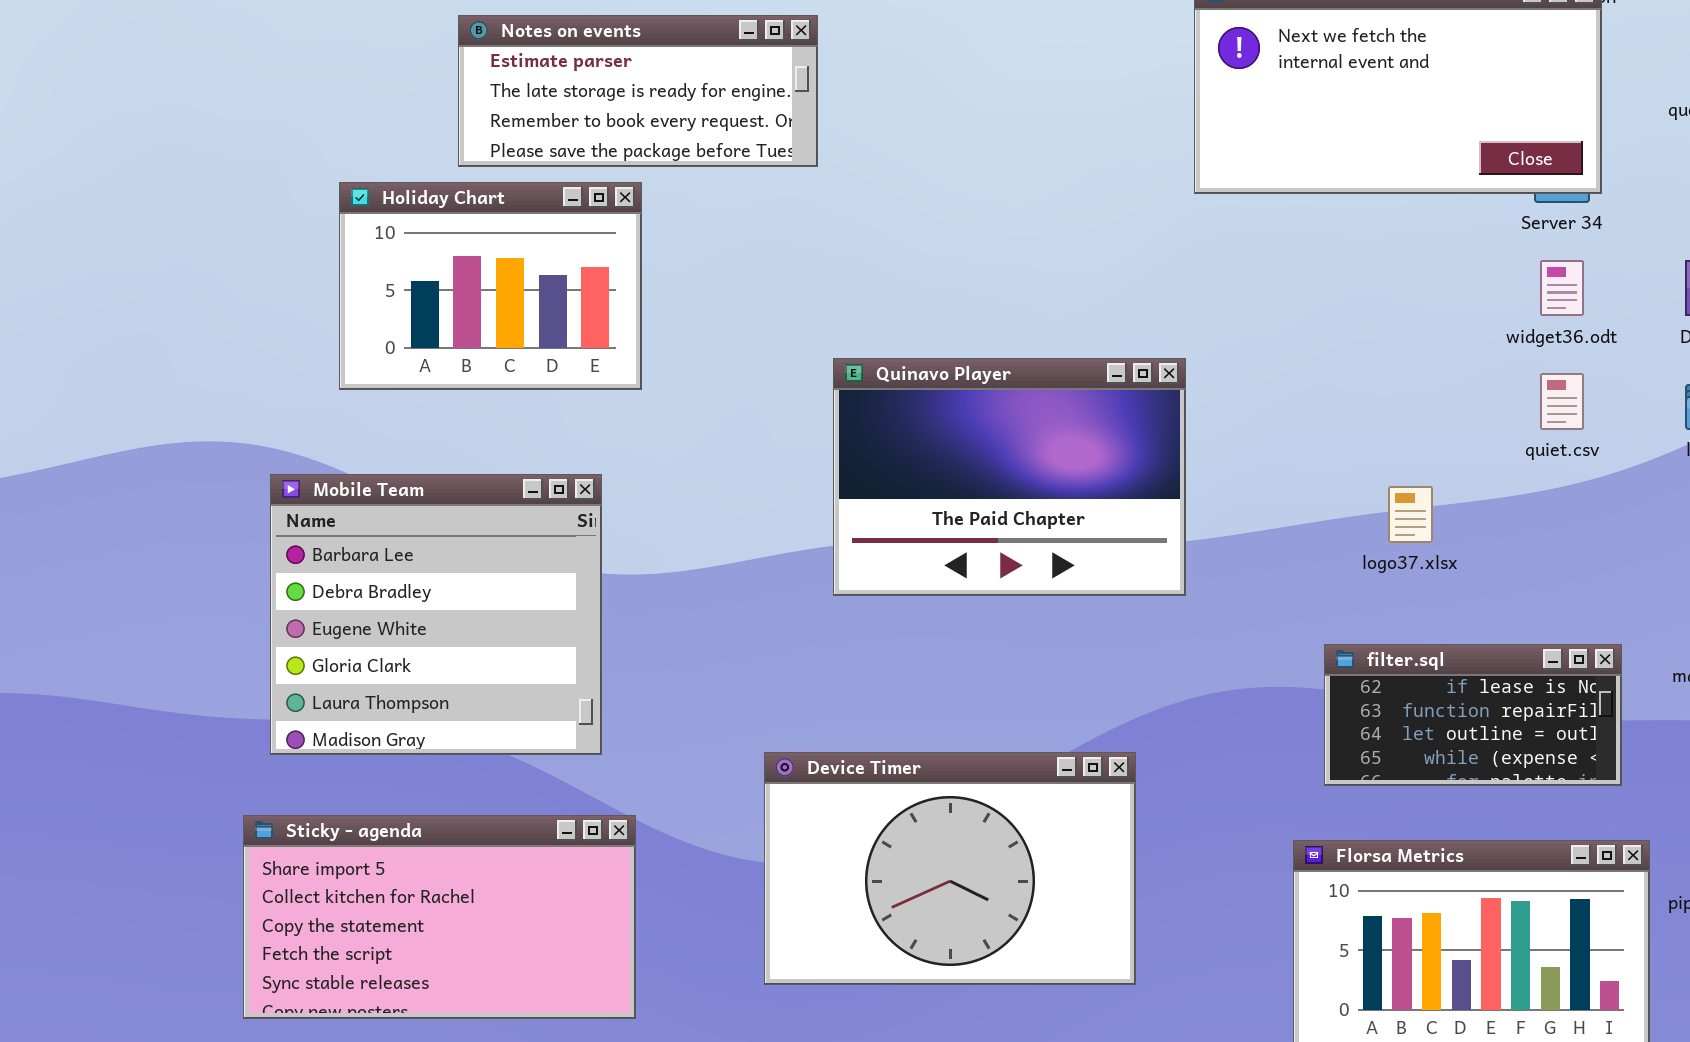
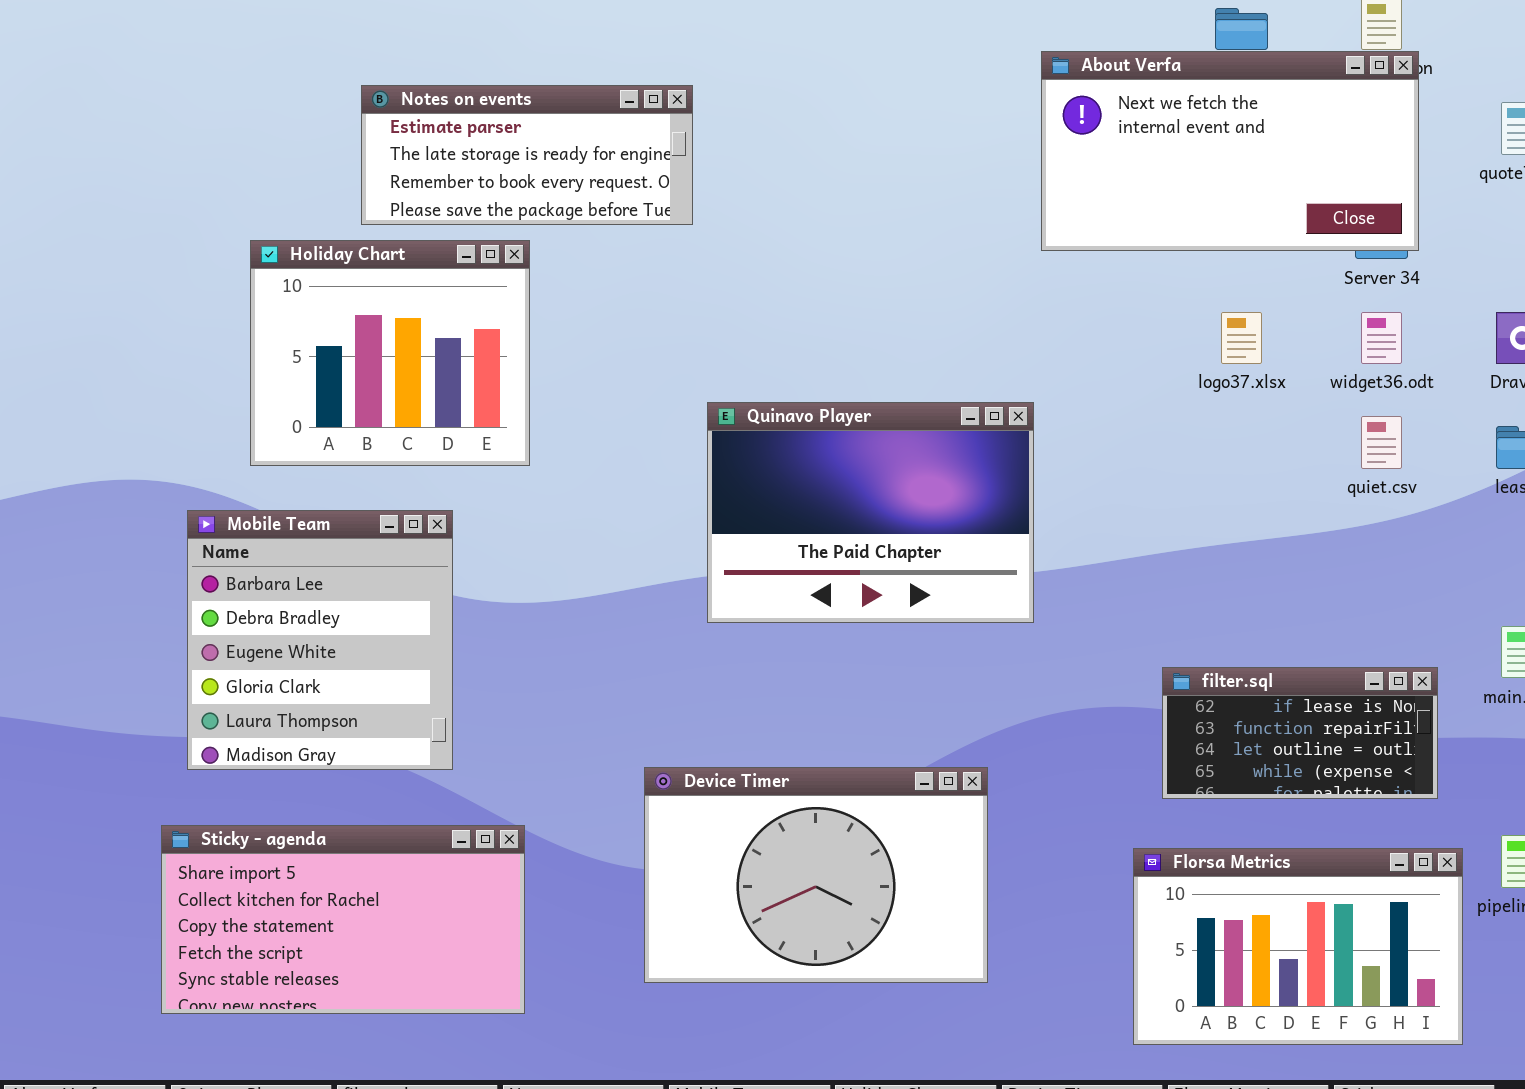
Holiday Chart: [339,182,642,390] -> [250,240,530,466], resized
Mobile Team: [270,474,602,755] -> [187,510,453,770], resized
logo37.xlsx: [1388,486,1433,543] -> [1221,312,1262,364], moved

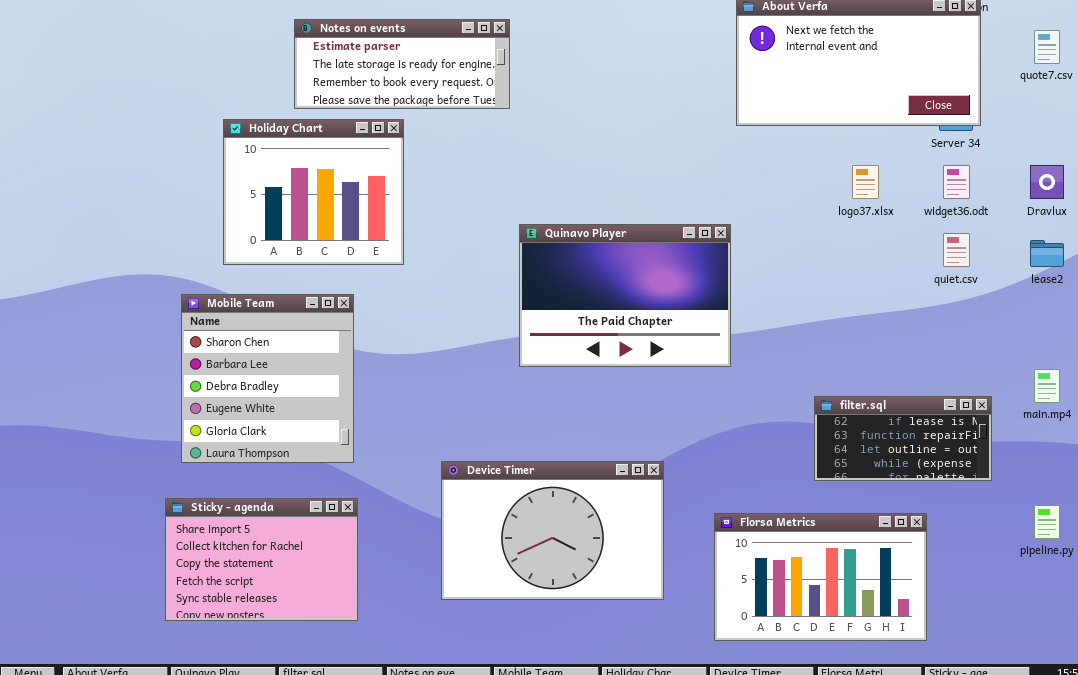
Mobile Team: [187,510,453,770] -> [181,294,354,463], scrolled up 1 row
Device Timer: [644,767,988,983] -> [441,461,664,600], moved
Sticky - agenda: [161,825,525,1014] -> [165,498,358,621], resized
Florsa Metrics: [1133,848,1463,1045] -> [714,513,927,641], moved

